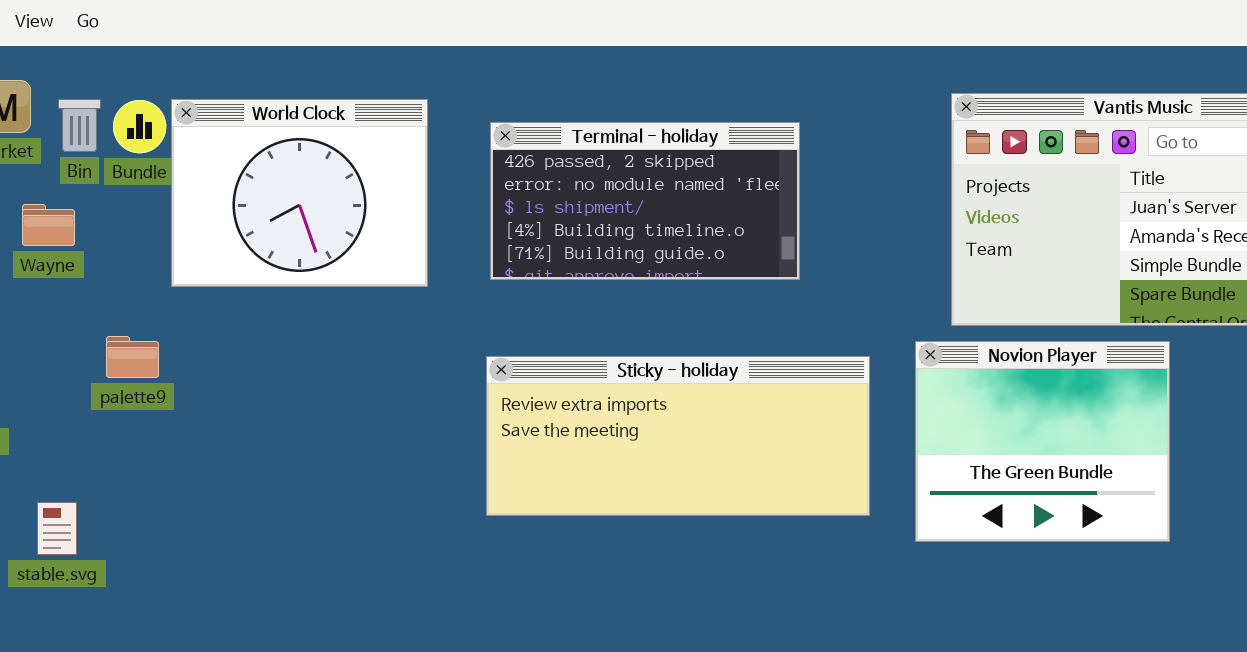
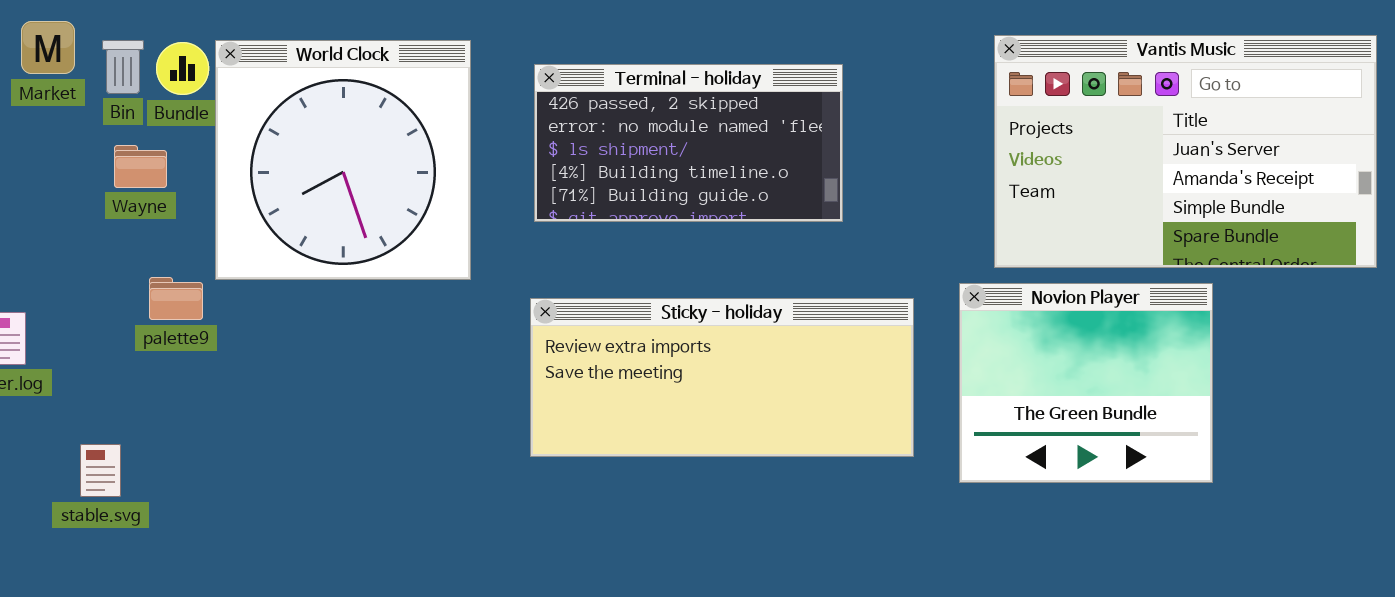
World Clock: [171,99,428,287] -> [215,40,471,280], resized
Wayne: [22,204,75,246] -> [114,145,167,188], moved

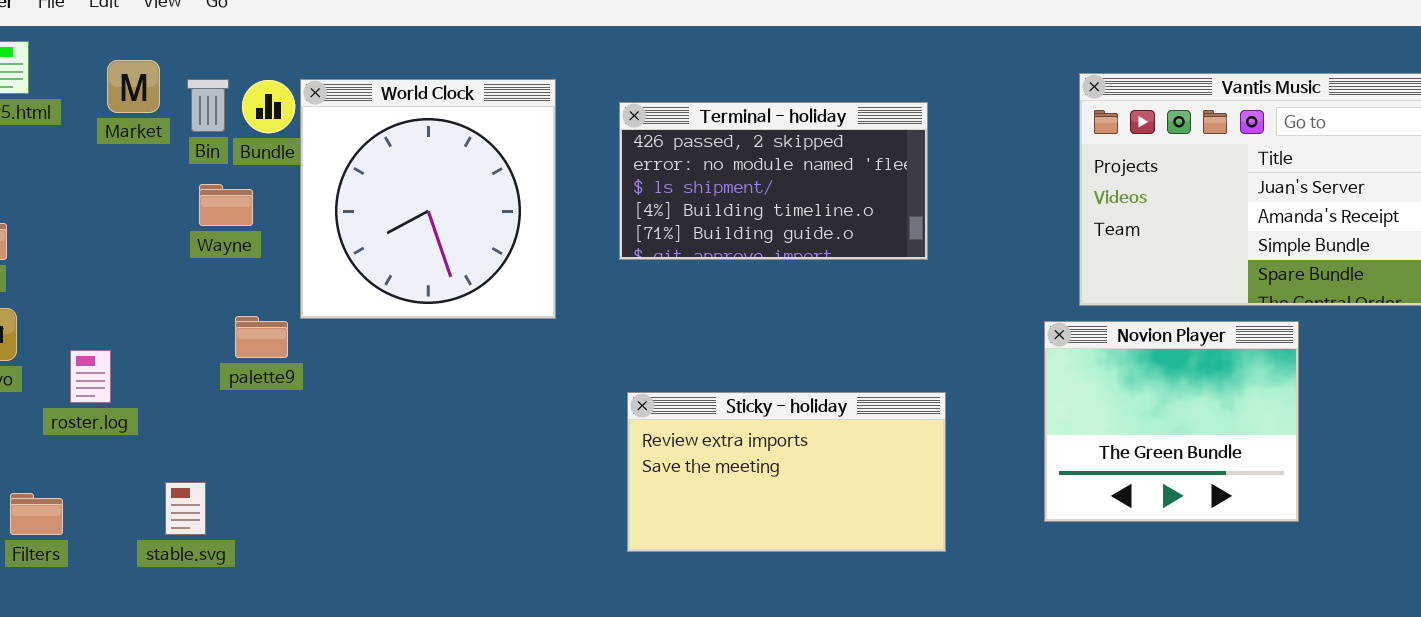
Sticky - holiday: [530,298,914,457] -> [627,392,946,552], moved, resized

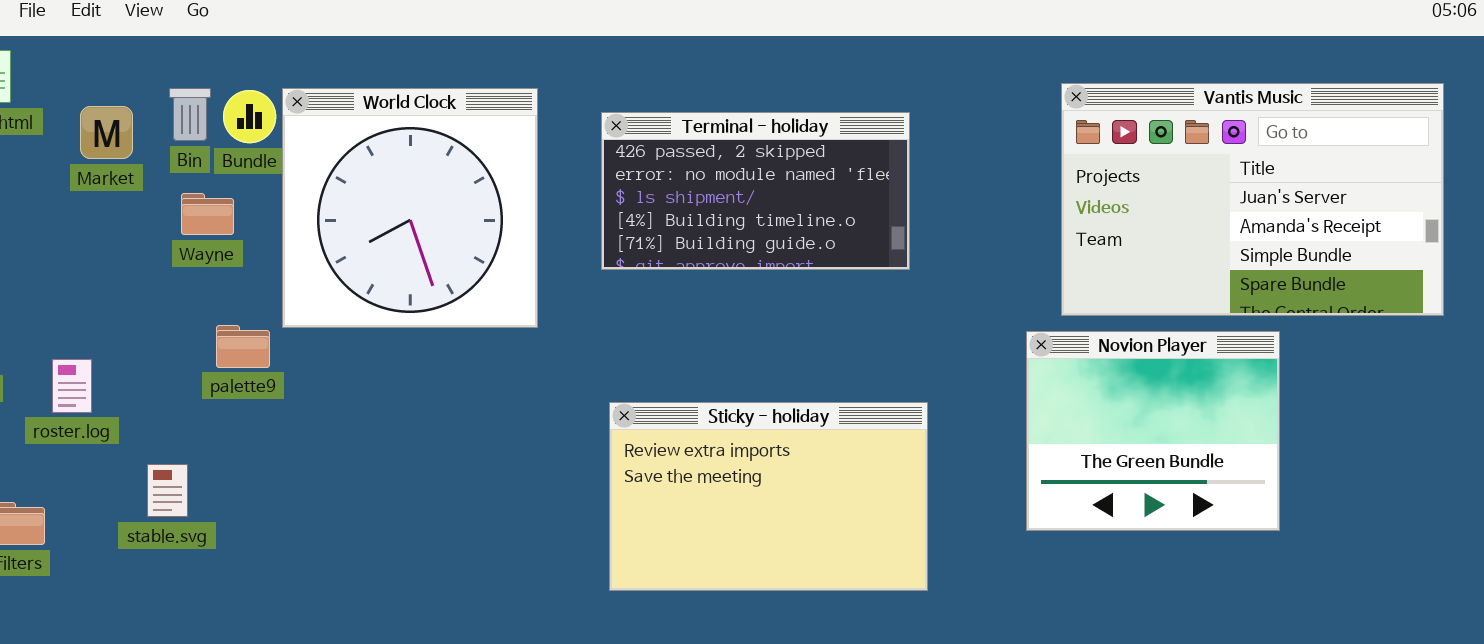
Market: [107,60,160,113] -> [80,106,133,159], moved
Sticky - holiday: [627,392,946,552] -> [609,402,928,591], resized
stable.svg: [165,482,206,535] -> [147,464,188,517], moved

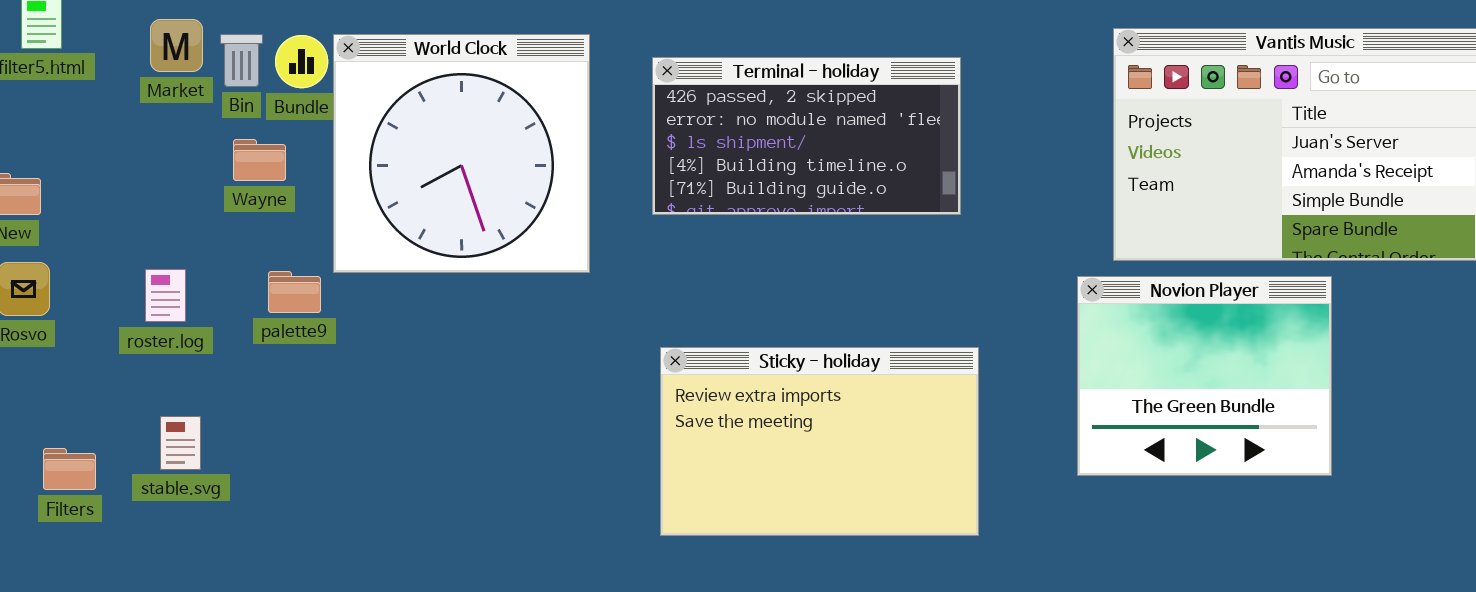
Market: [80,106,133,159] -> [150,19,203,72], moved
roster.log: [52,359,92,413] -> [145,269,186,322], moved
stable.svg: [147,464,188,517] -> [160,416,201,470], moved

